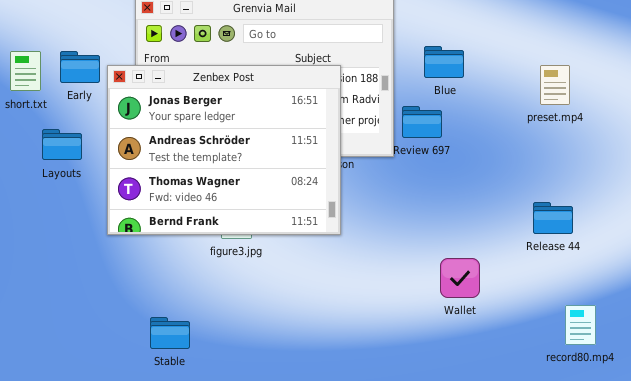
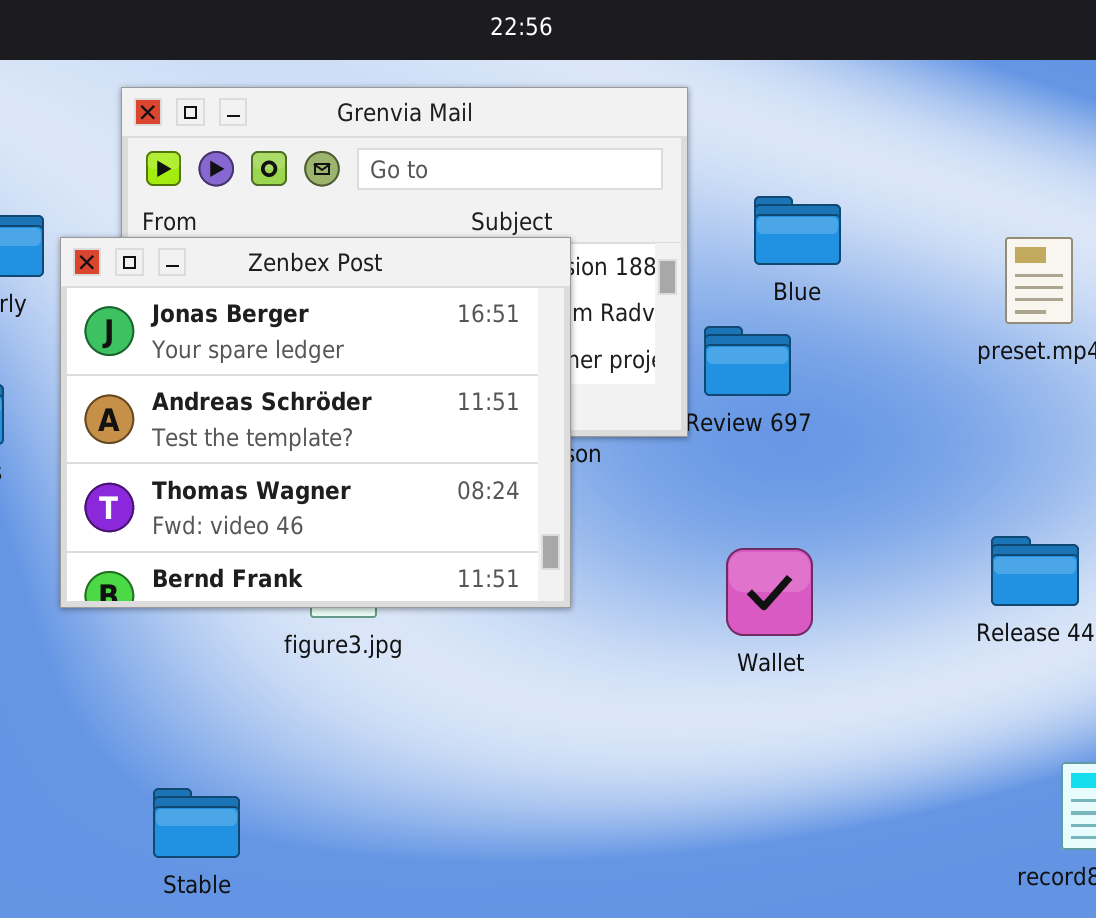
Wallet: [440,258,480,298] -> [726,548,813,636], moved

